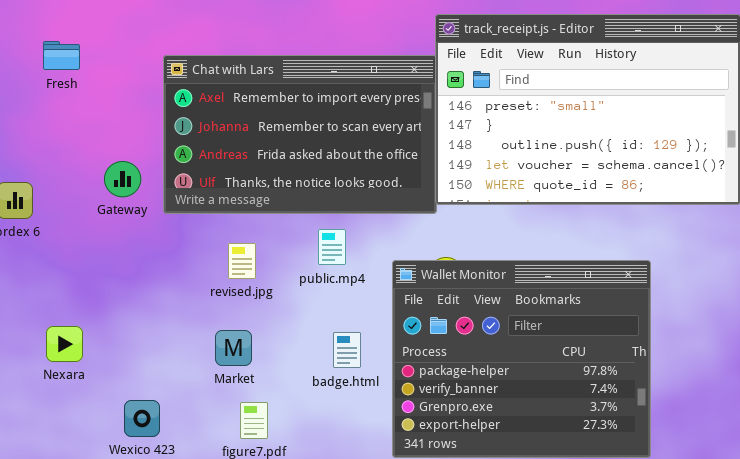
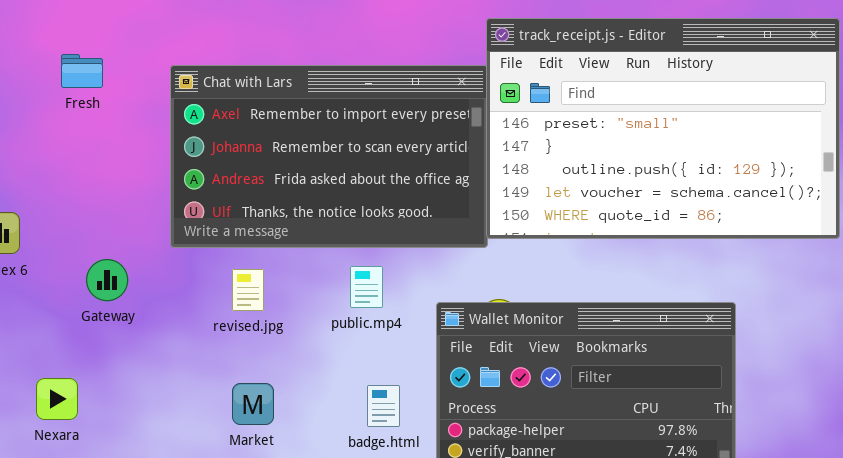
Fresh: [43,41,80,70] -> [61,54,103,88], moved
Gateway: [104,161,141,197] -> [86,259,128,301], moved
revised.jpg: [228,243,256,279] -> [232,269,264,311], moved

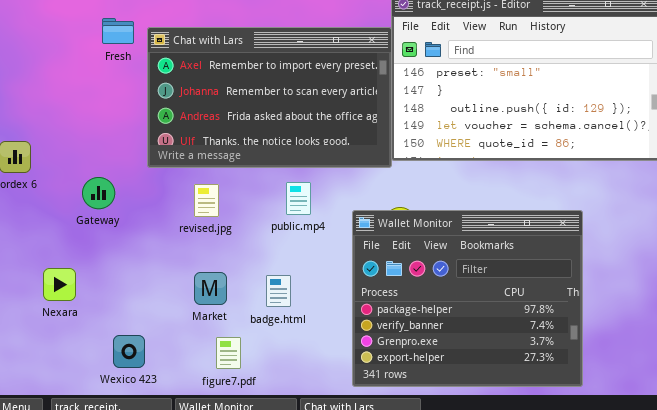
Fresh: [61,54,103,88] -> [102,18,134,44], moved
badge.html: [367,385,400,427] -> [266,275,291,307], moved

